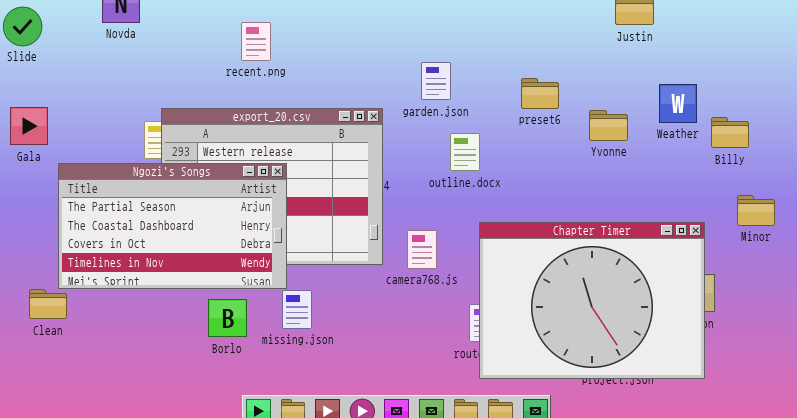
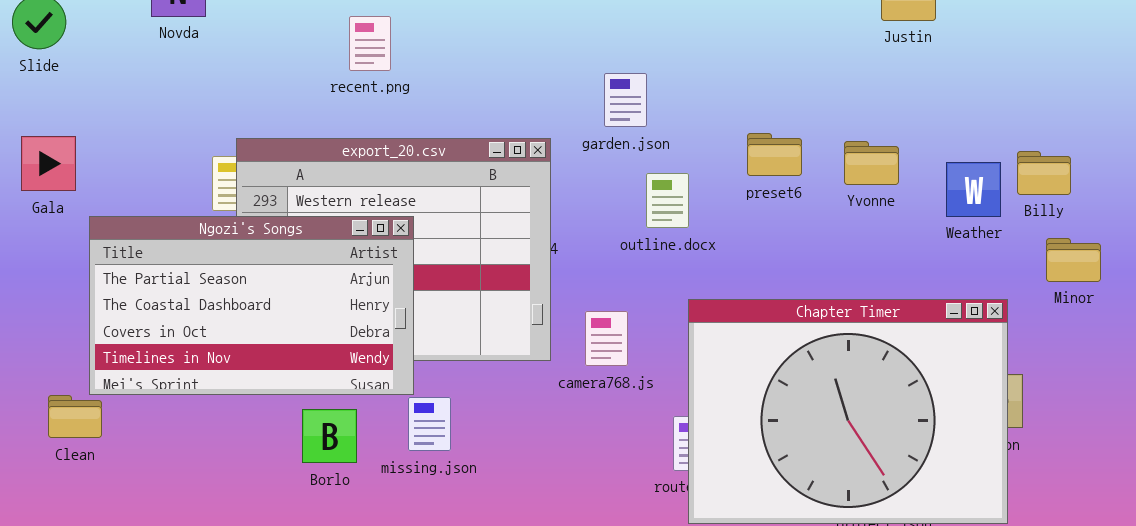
preset6: [521,78,559,109] -> [747,133,802,176], moved
Weather: [659,84,697,123] -> [946,162,1001,217], moved
Minor: [737,195,775,226] -> [1046,238,1101,282], moved

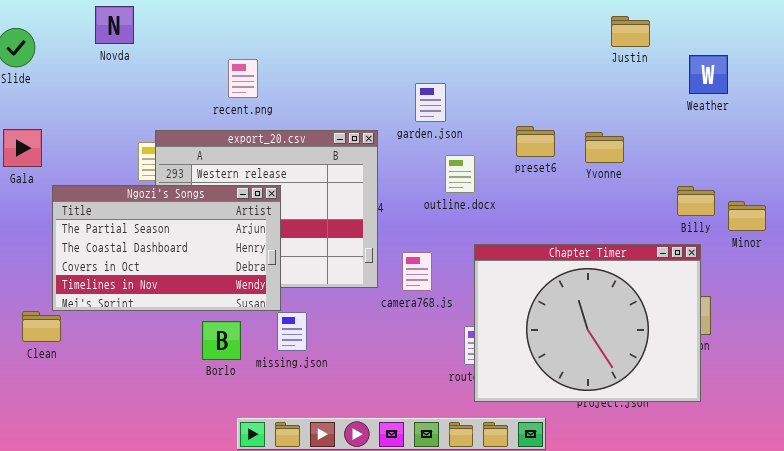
recent.png: [349,16,391,71] -> [228,59,258,98], moved
Billy: [1017,151,1071,195] -> [677,186,715,216], moved
Weather: [946,162,1001,217] -> [689,55,728,94], moved

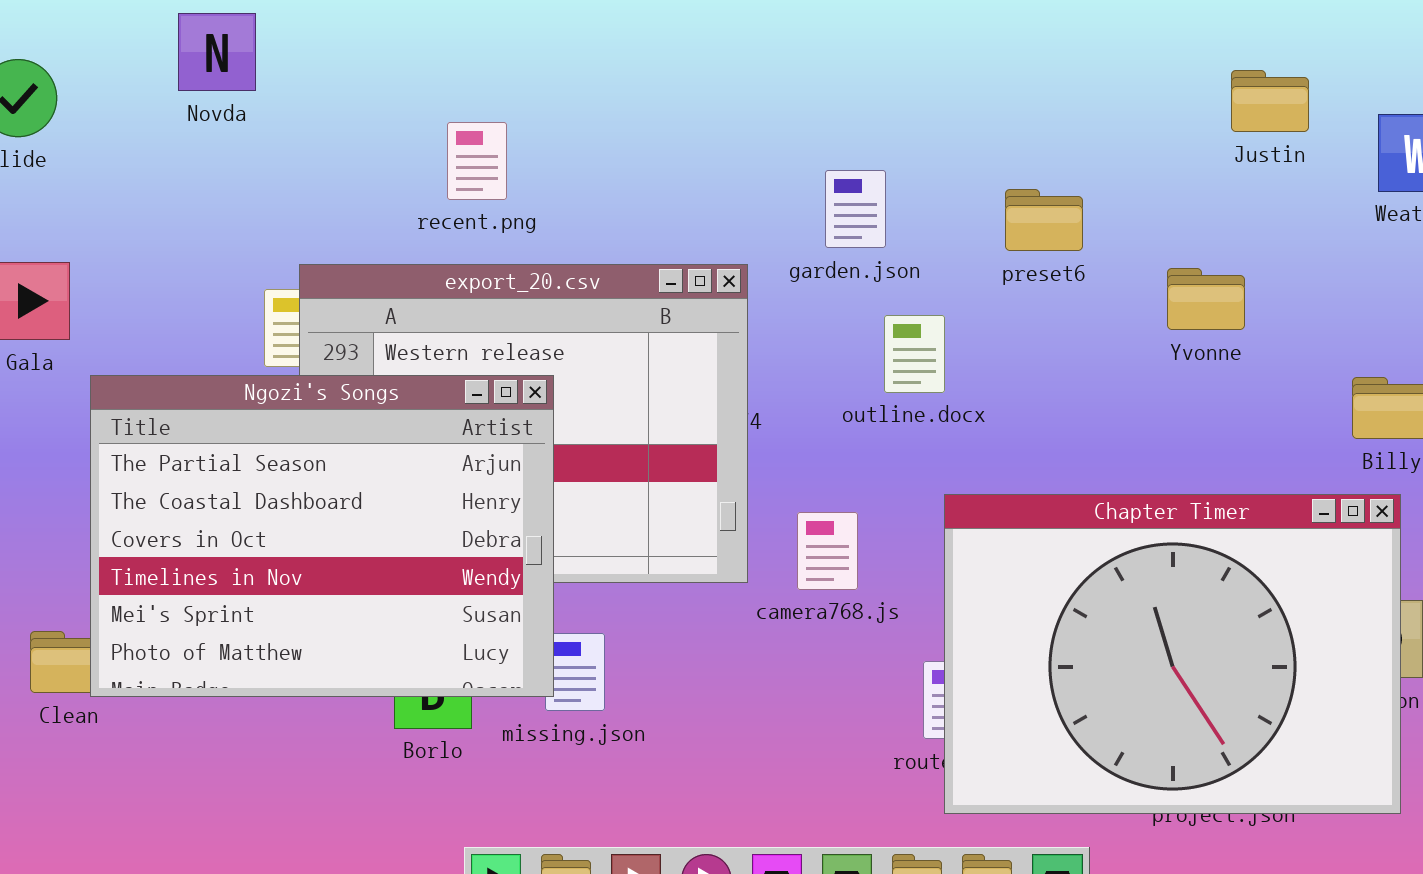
Justin: [611,16,650,47] -> [1231,70,1309,132], moved
preset6: [516,126,555,157] -> [1005,189,1083,251], moved
Ngozi's Songs: [52,185,281,311] -> [90,375,554,697], resized

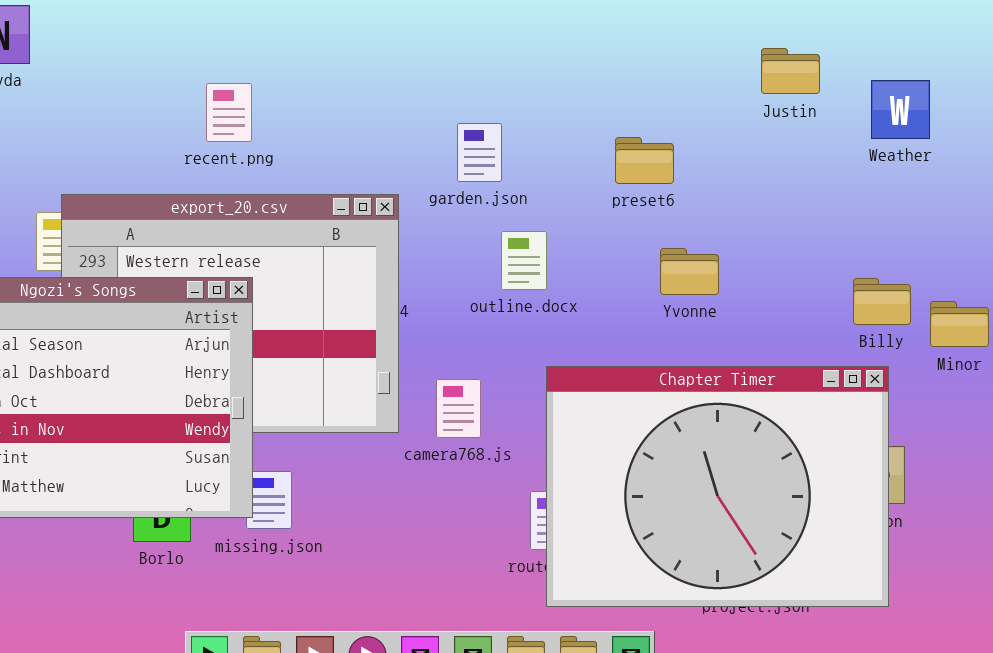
recent.png: [447,122,507,200] -> [206,83,252,142], moved
preset6: [1005,189,1083,251] -> [615,137,674,184], moved
Yvonne: [1167,268,1245,330] -> [660,248,719,295], moved

